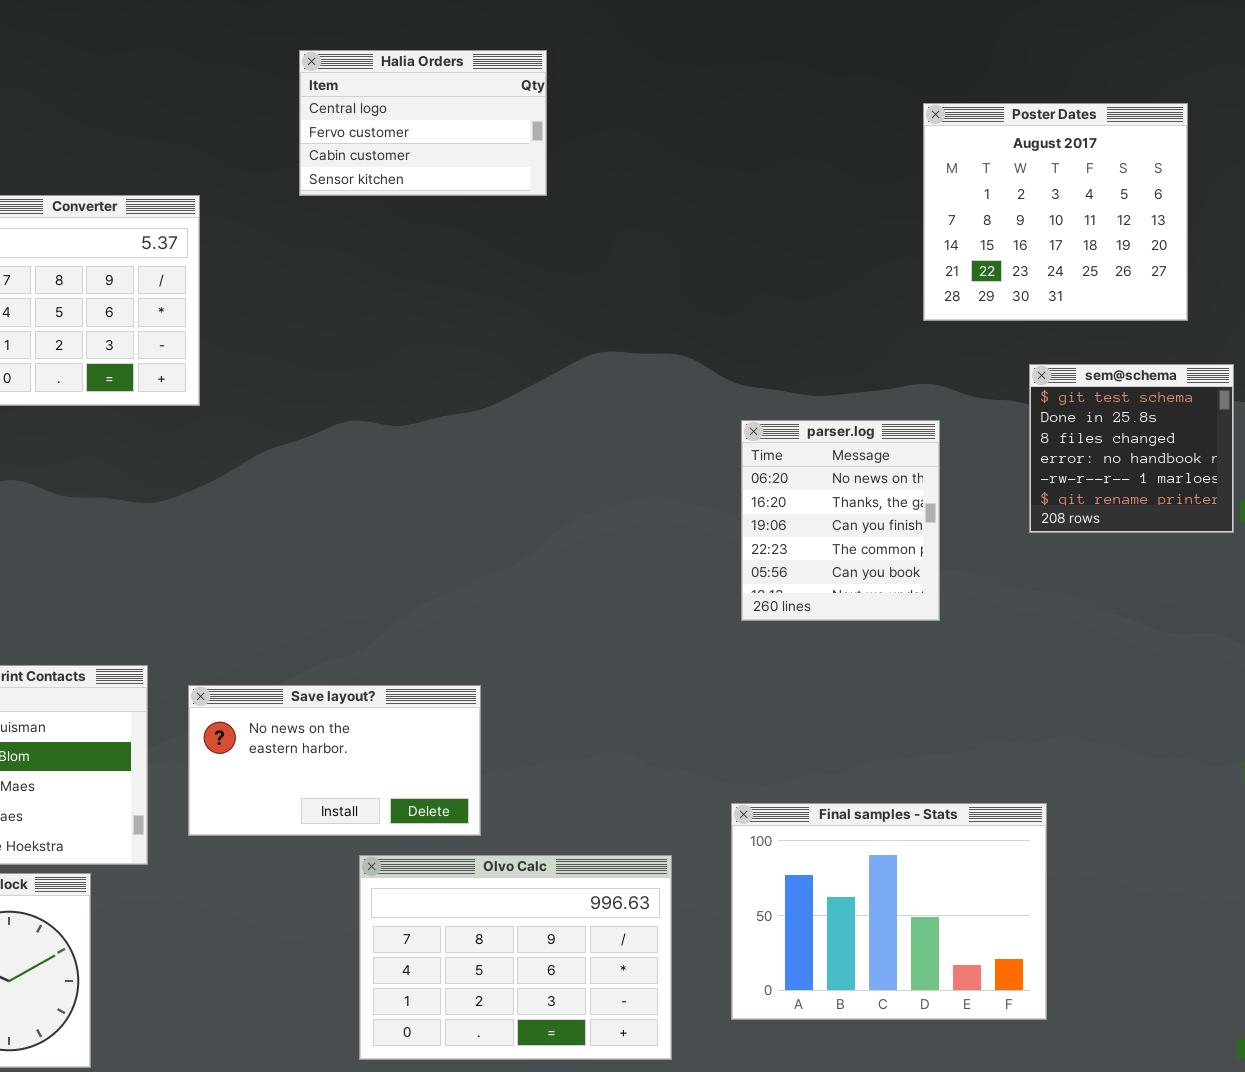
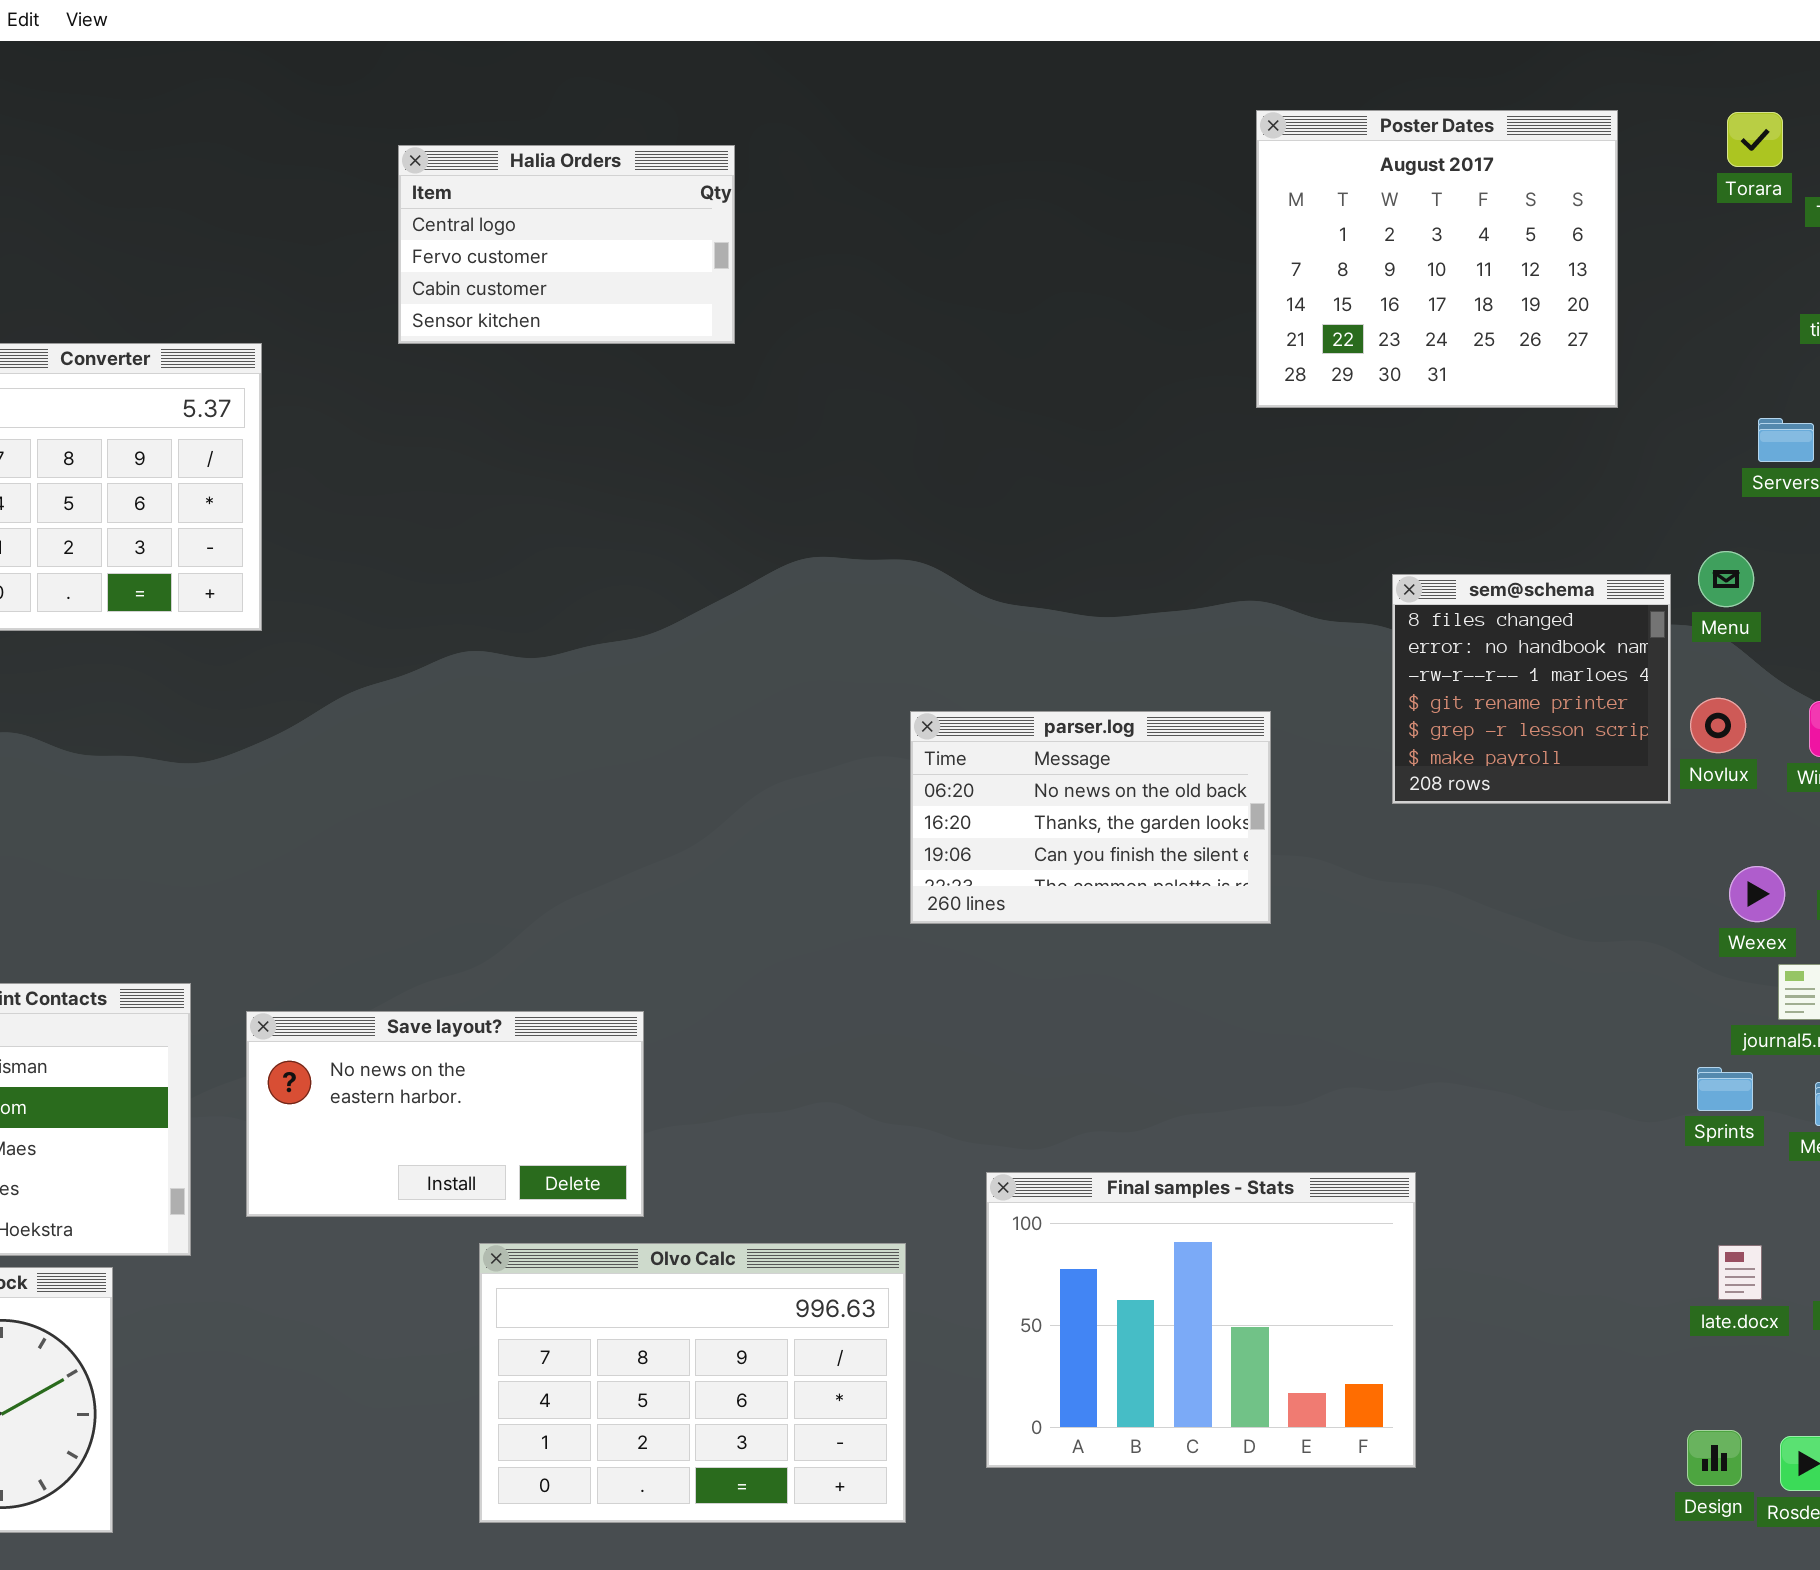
Poster Dates: [923,103,1188,321] -> [1256,110,1618,408], moved
sem@schema: [1029,364,1234,533] -> [1392,574,1671,804], scrolled down 2 rows
parser.log: [741,420,940,621] -> [910,711,1271,924], resized

